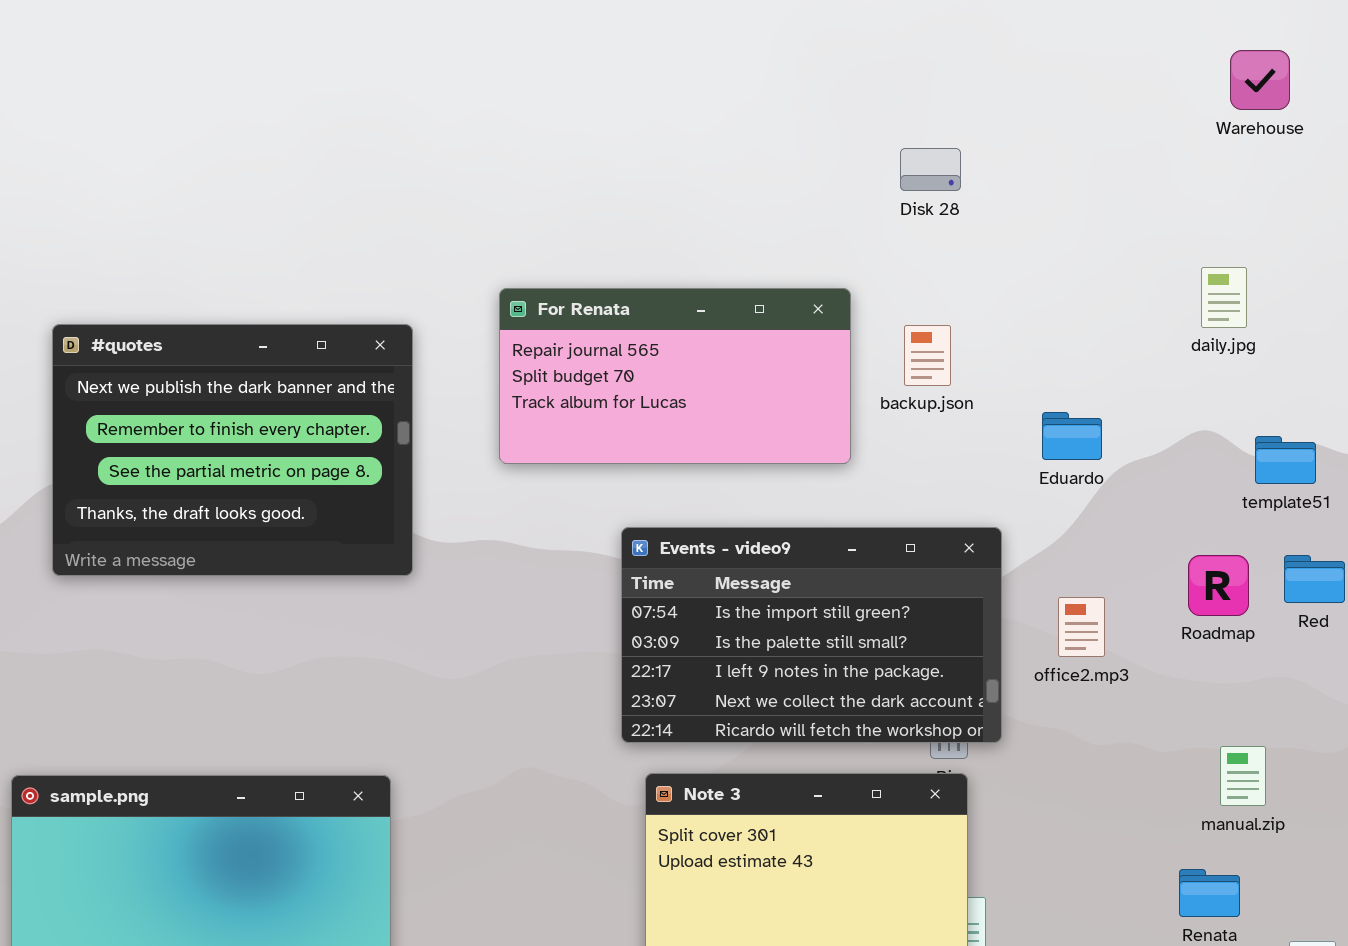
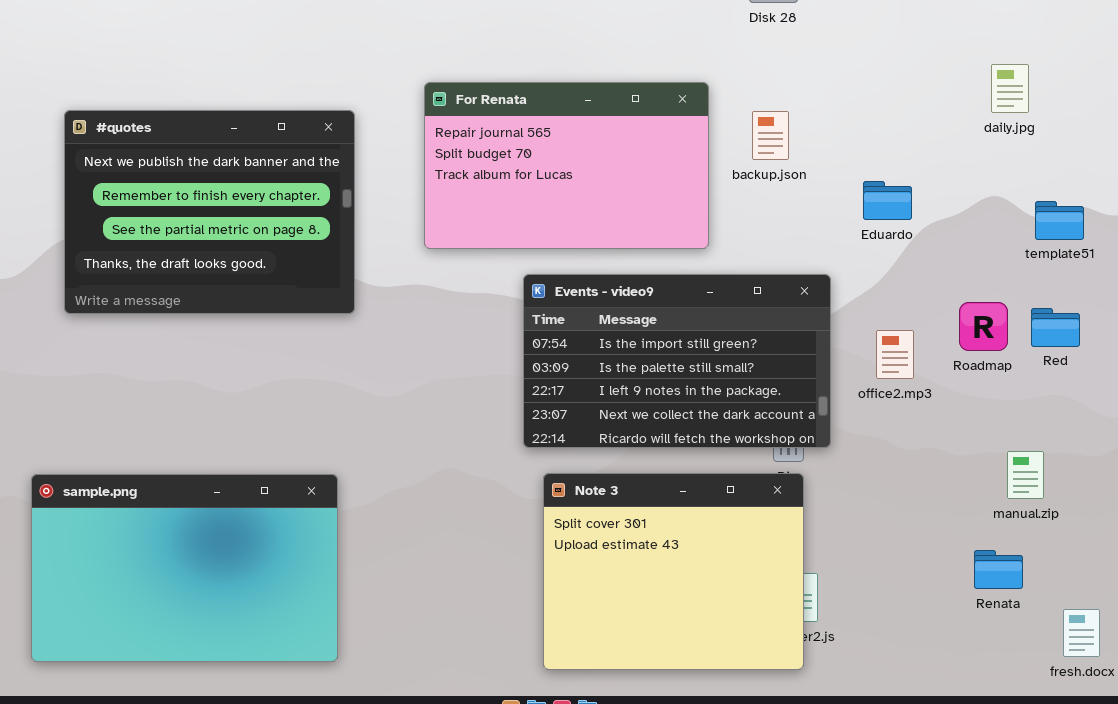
For Renata: [499,288,851,464] -> [424,82,709,249], resized
Roadmap: [1188,555,1249,616] -> [959,302,1008,351], moved
Red: [1284,555,1345,603] -> [1031,308,1080,347], moved

